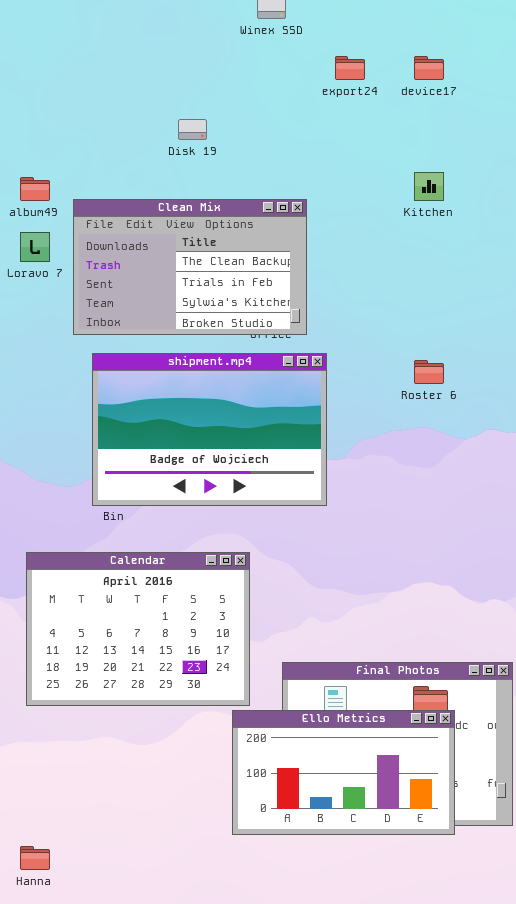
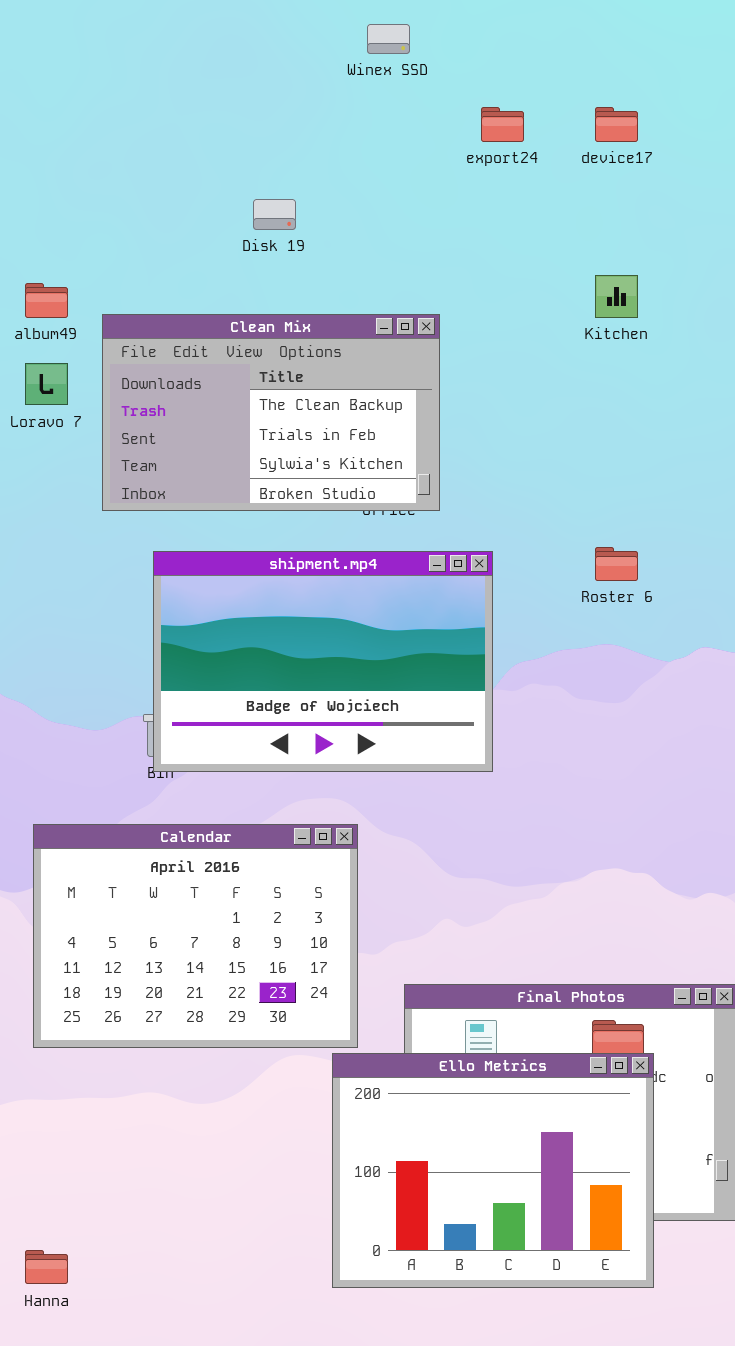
shipment.mp4: [92,353,327,506] -> [153,551,493,772], moved
Ello Metrics: [232,710,455,835] -> [332,1053,654,1288], resized

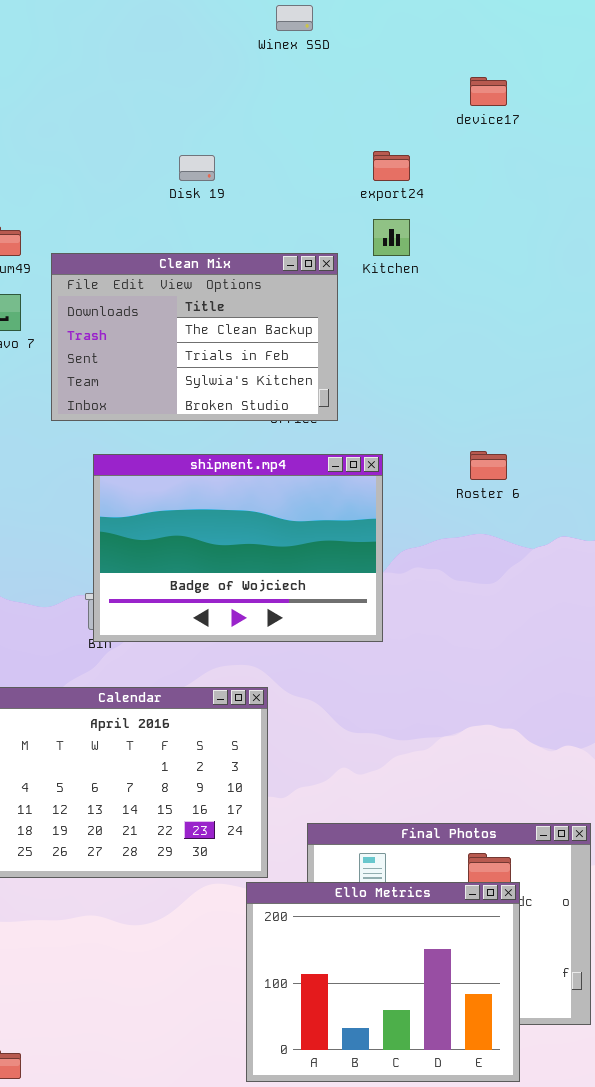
export24: [481,107,524,142] -> [373,151,410,181], moved
Kitchen: [595,275,638,318] -> [373,219,410,256], moved

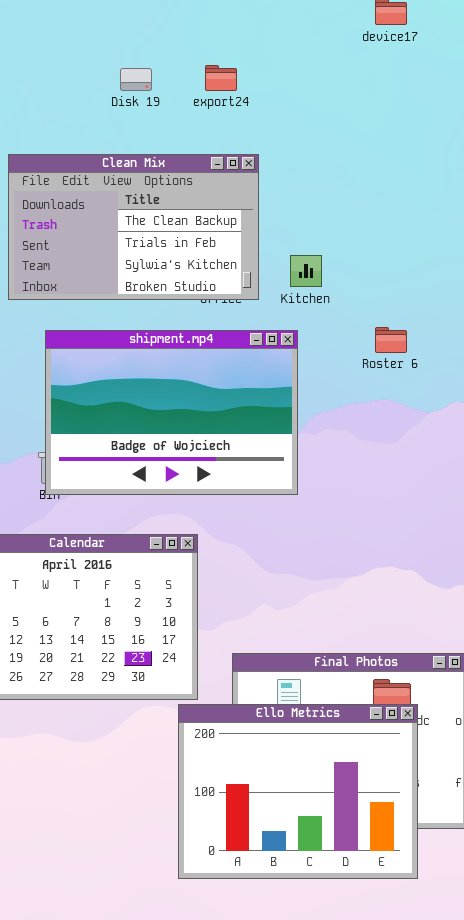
export24: [373,151,410,181] -> [205,65,237,91], moved
Kitchen: [373,219,410,256] -> [290,255,322,287], moved

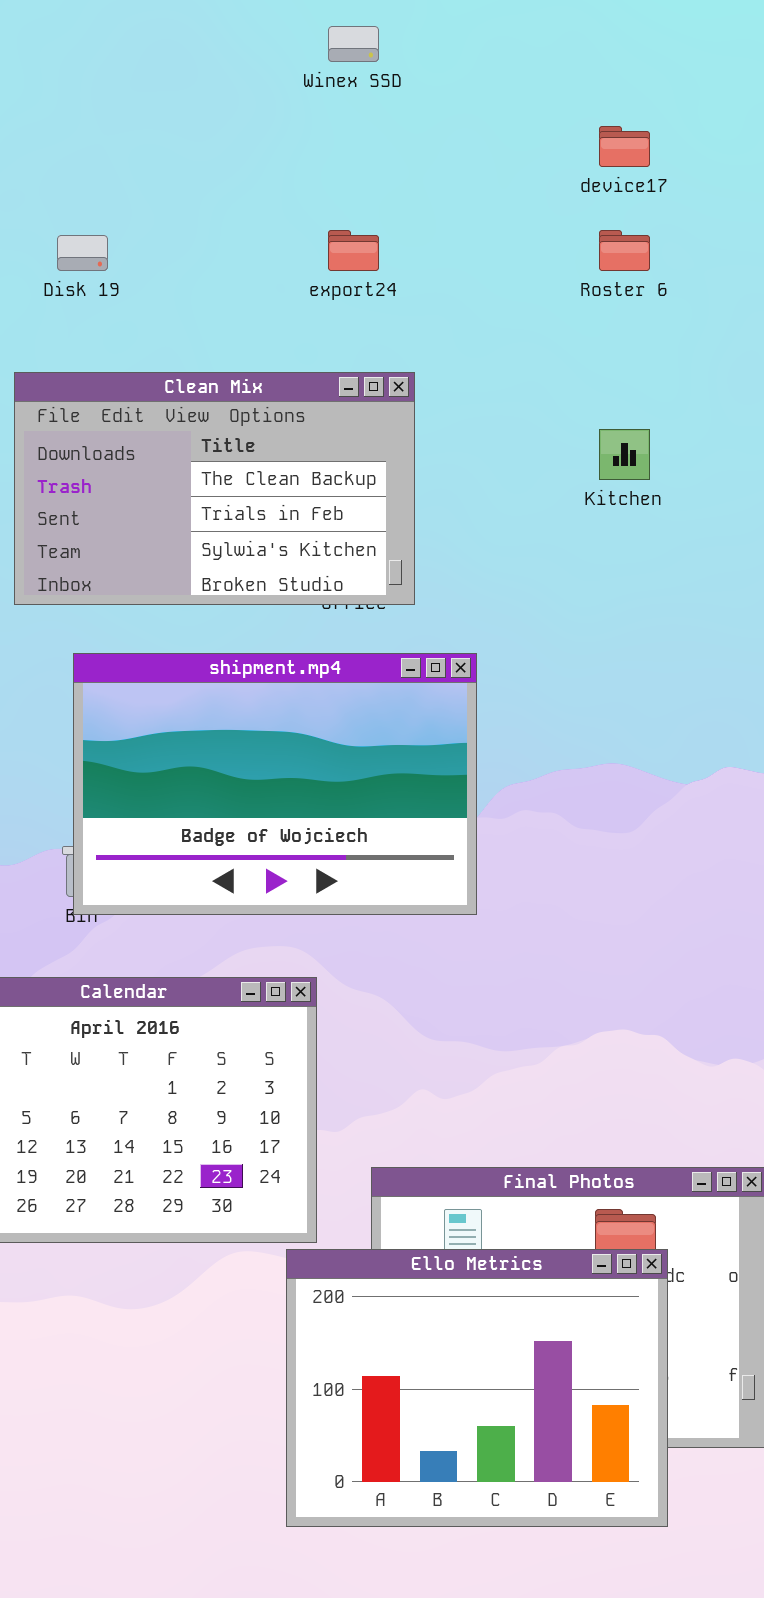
Disk 19: [120,68,152,91] -> [57,235,108,271], moved
Kitchen: [290,255,322,287] -> [599,429,650,480], moved
Roster 6: [375,327,407,353] -> [599,230,650,271], moved

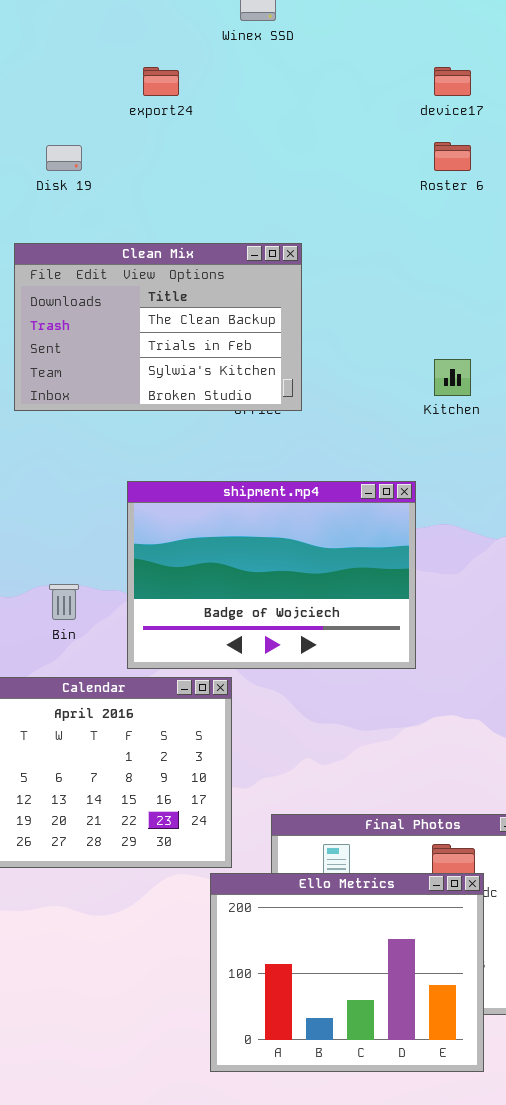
export24: [328,230,379,271] -> [143,67,179,96], moved
Kitchen: [599,429,650,480] -> [434,359,471,396], moved
shipment.mp4: [73,653,477,915] -> [127,481,416,669], moved

